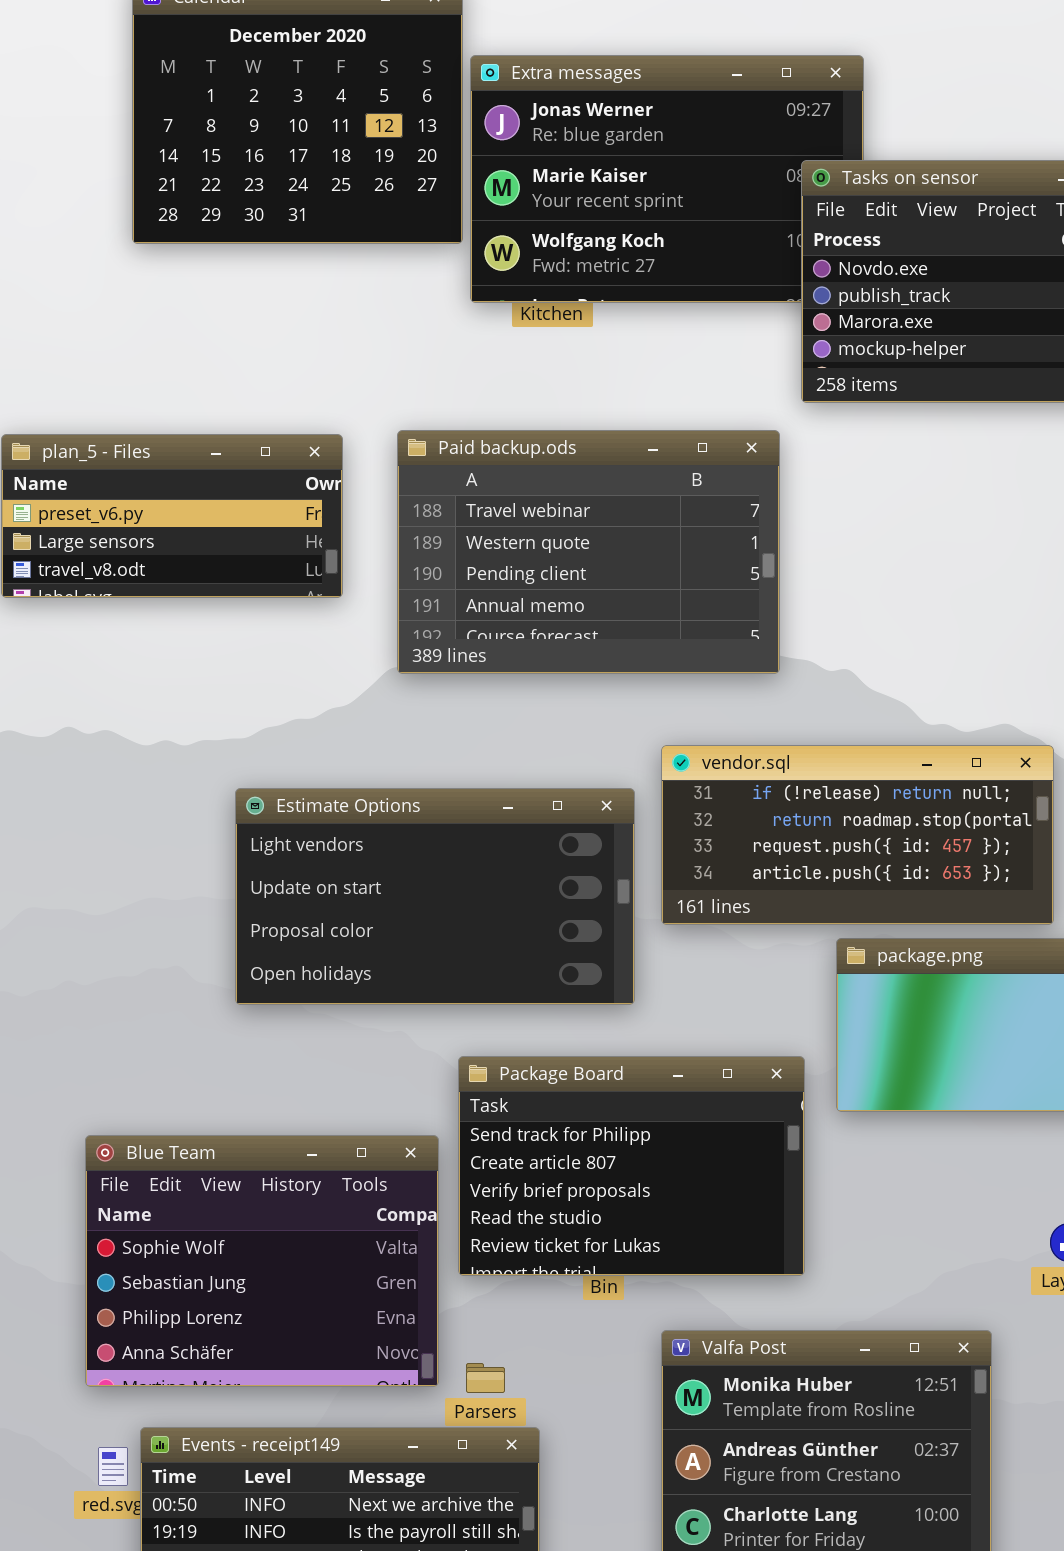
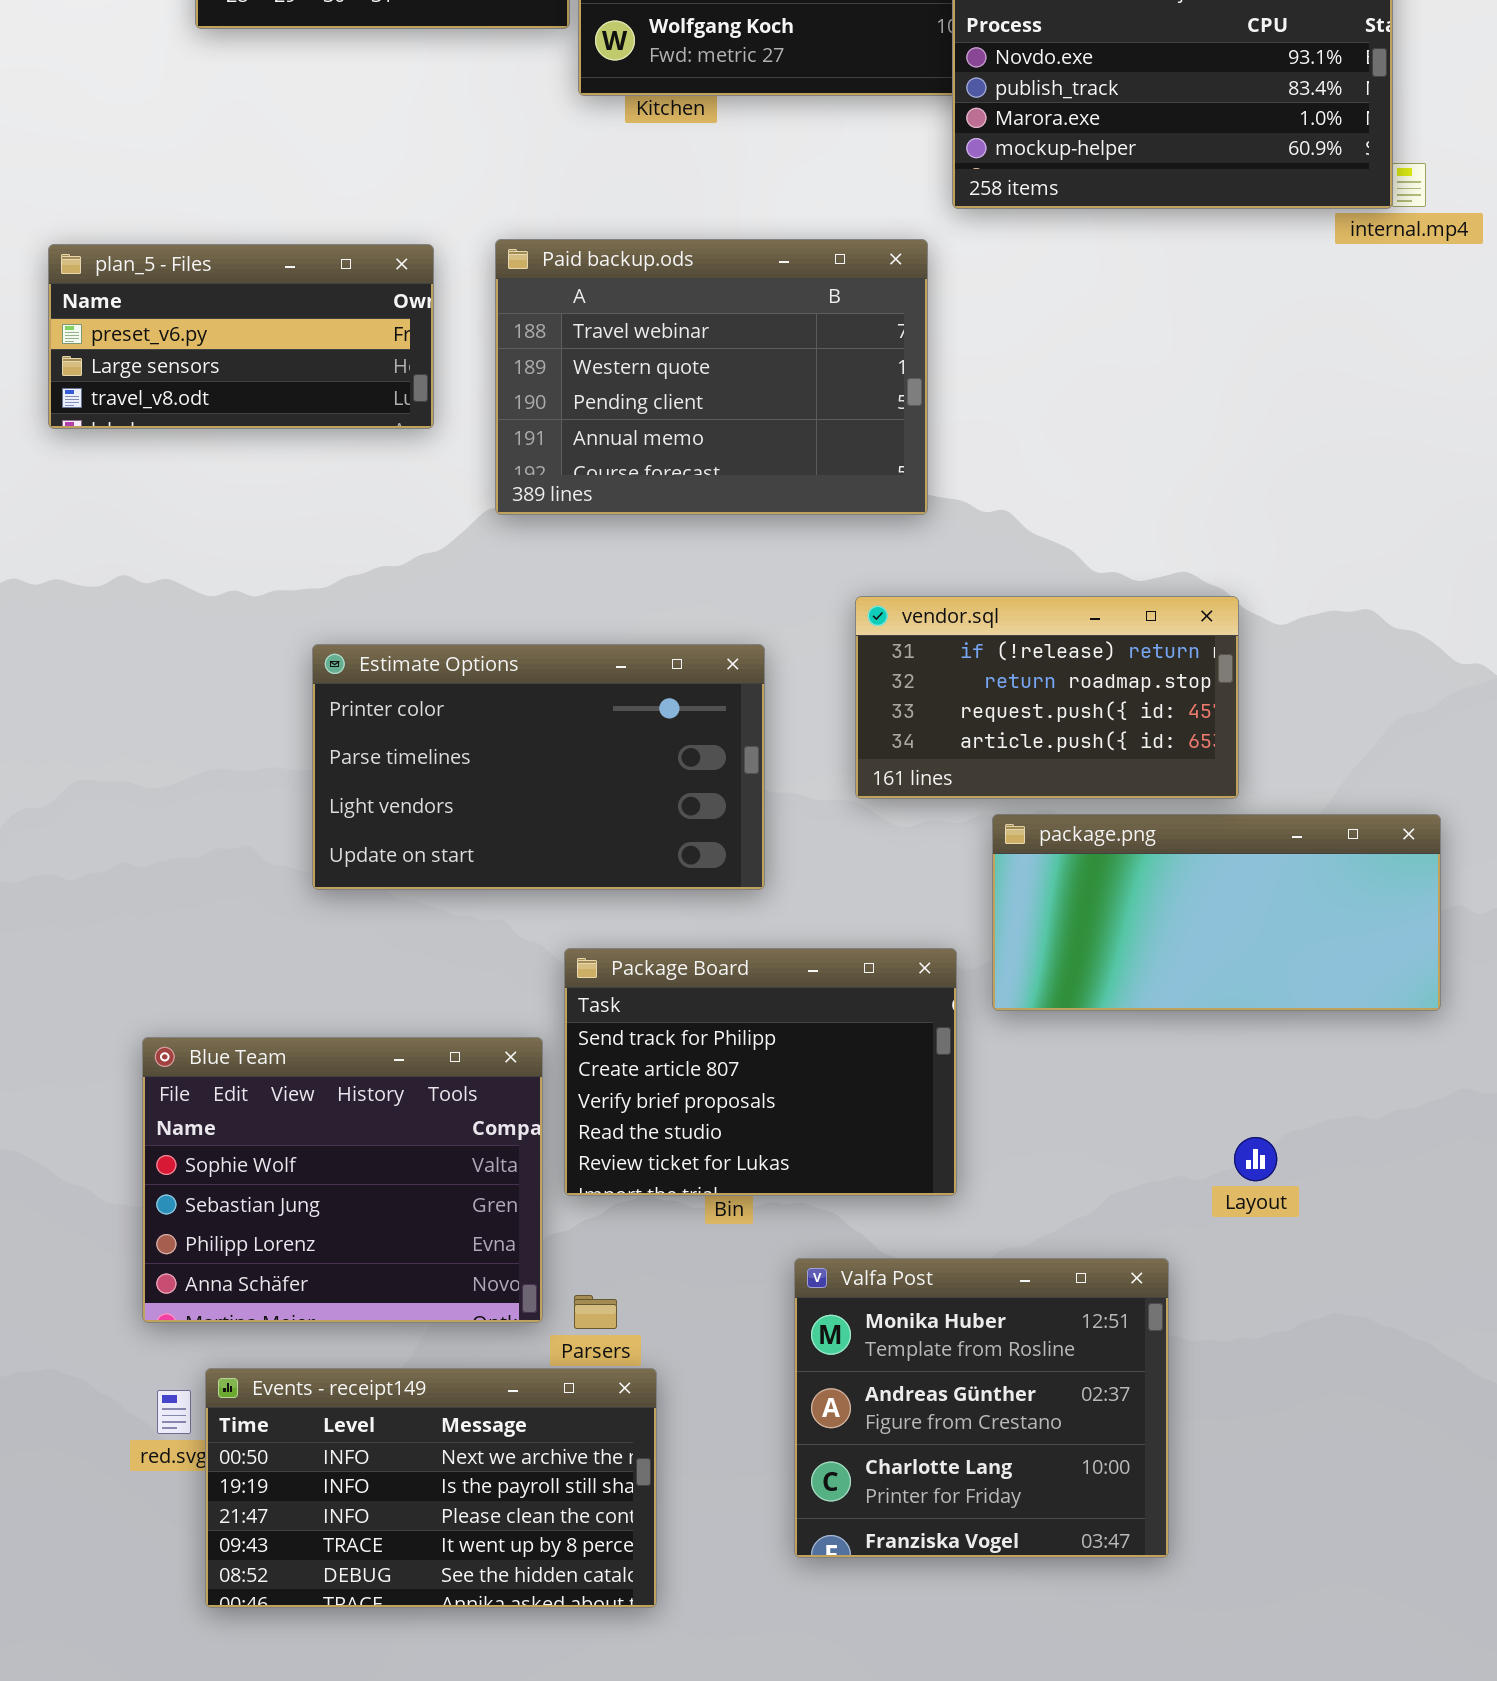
vendor.sql: [661,745,1054,925] -> [855,596,1239,799], resized
Estimate Options: [235,788,635,1005] -> [312,644,765,890], scrolled up 2 rows

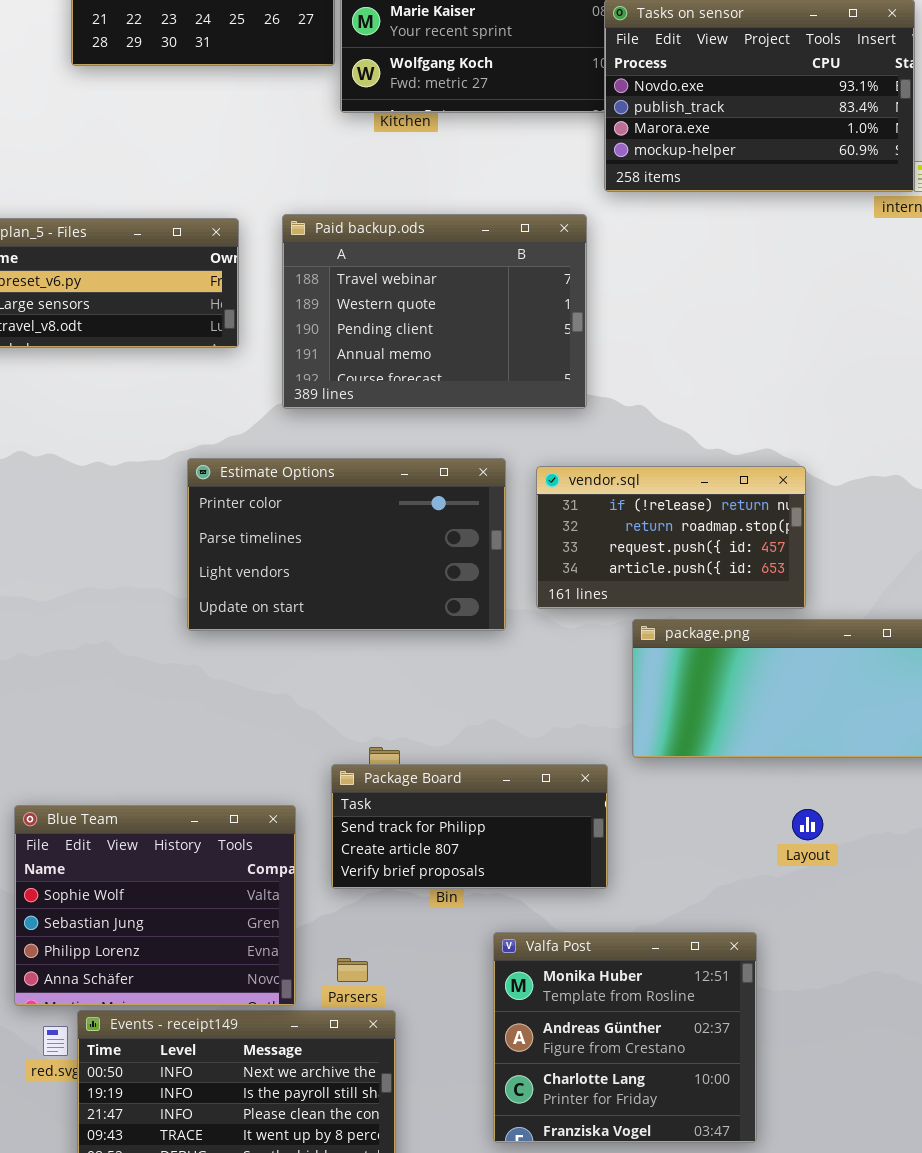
Estimate Options: [312,644,765,890] -> [187,458,506,631], moved
Package Board: [564,948,957,1196] -> [331,764,608,889], resized
Blue Team: [142,1037,543,1323] -> [14,805,296,1006], moved
Layout: [1234,1137,1277,1181] -> [792,809,823,840], moved

